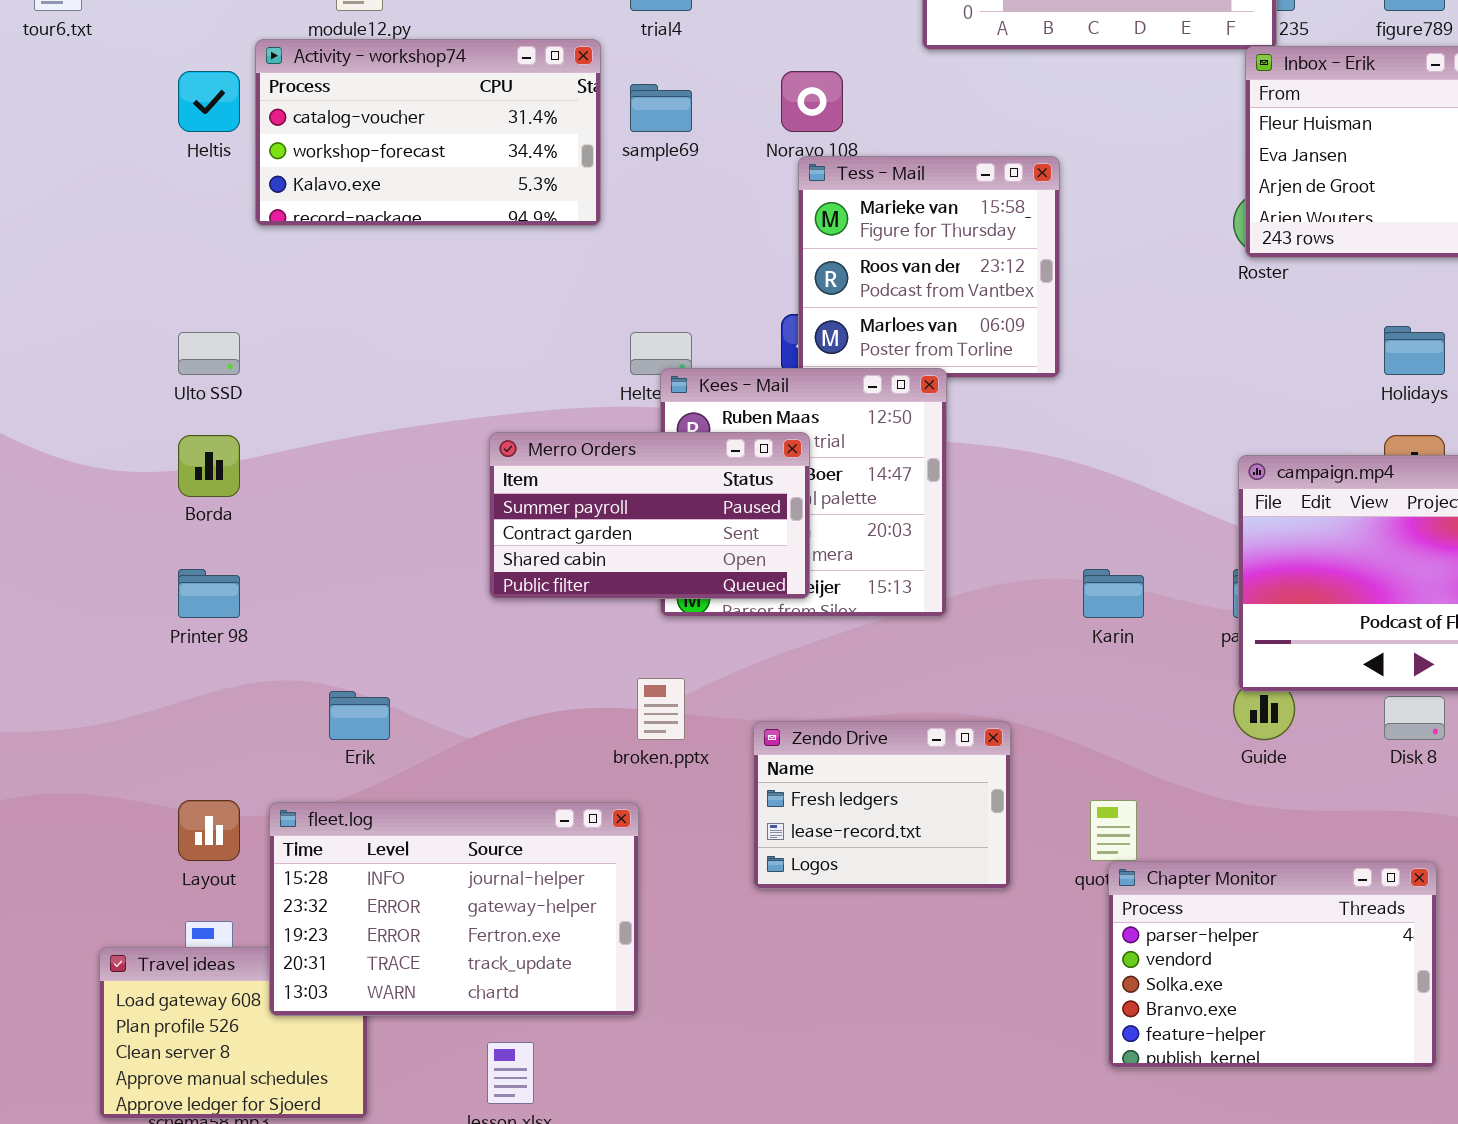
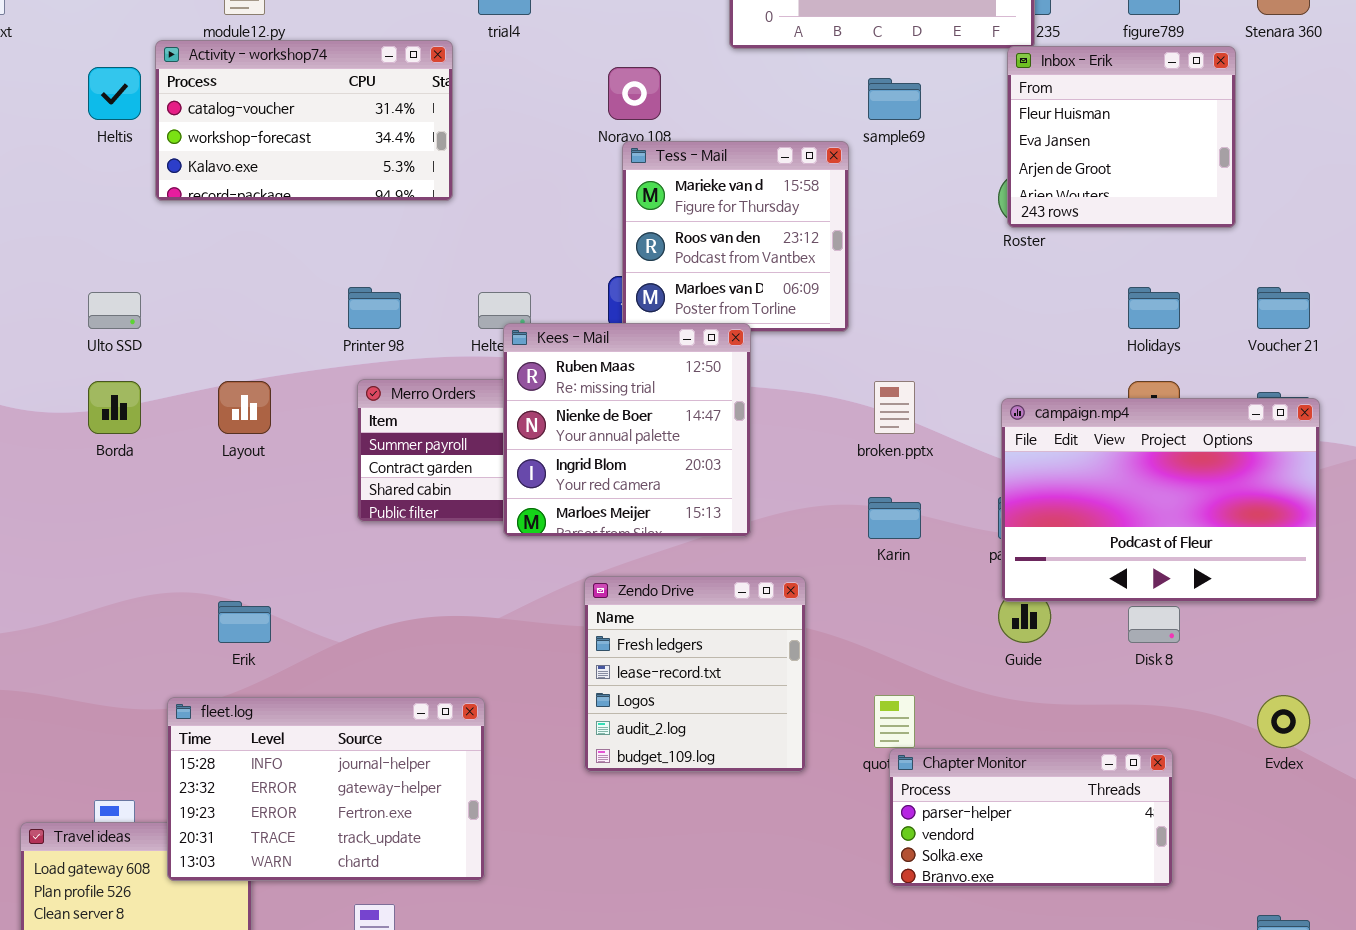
sample69: [630,84,692,132] -> [868,78,921,120], moved
Kees - Mail: [660,368,947,617] -> [503,323,751,537], raised
Printer 98: [178,569,240,618] -> [348,287,401,329], moved
broken.pptx: [637,678,685,740] -> [874,381,915,434], moved
Zendo Drive: [753,721,1011,889] -> [584,576,806,772], resized
Layout: [178,800,240,861] -> [218,381,271,434], moved
Chapter Monitor: [1108,861,1437,1068] -> [889,748,1173,887], resized

